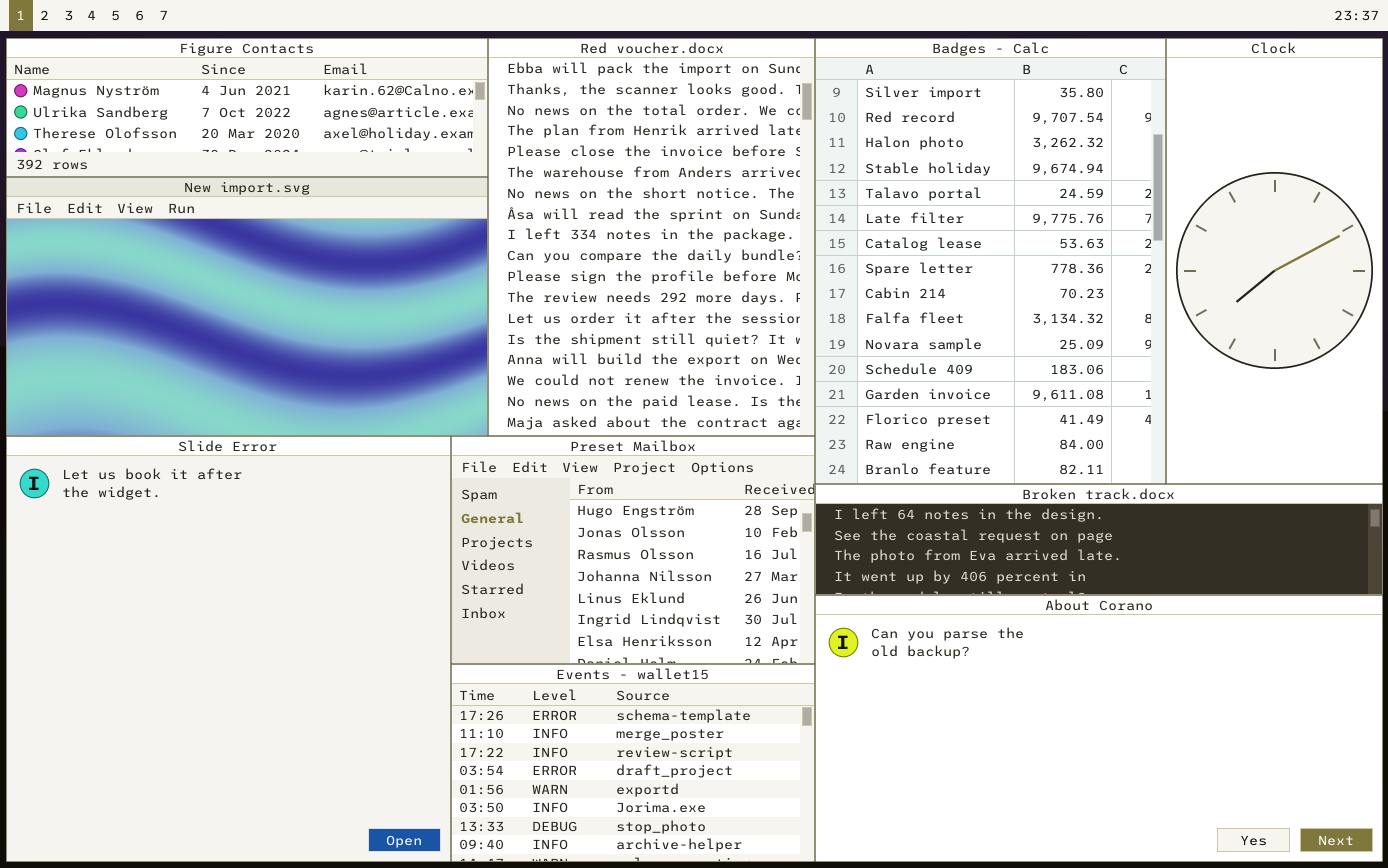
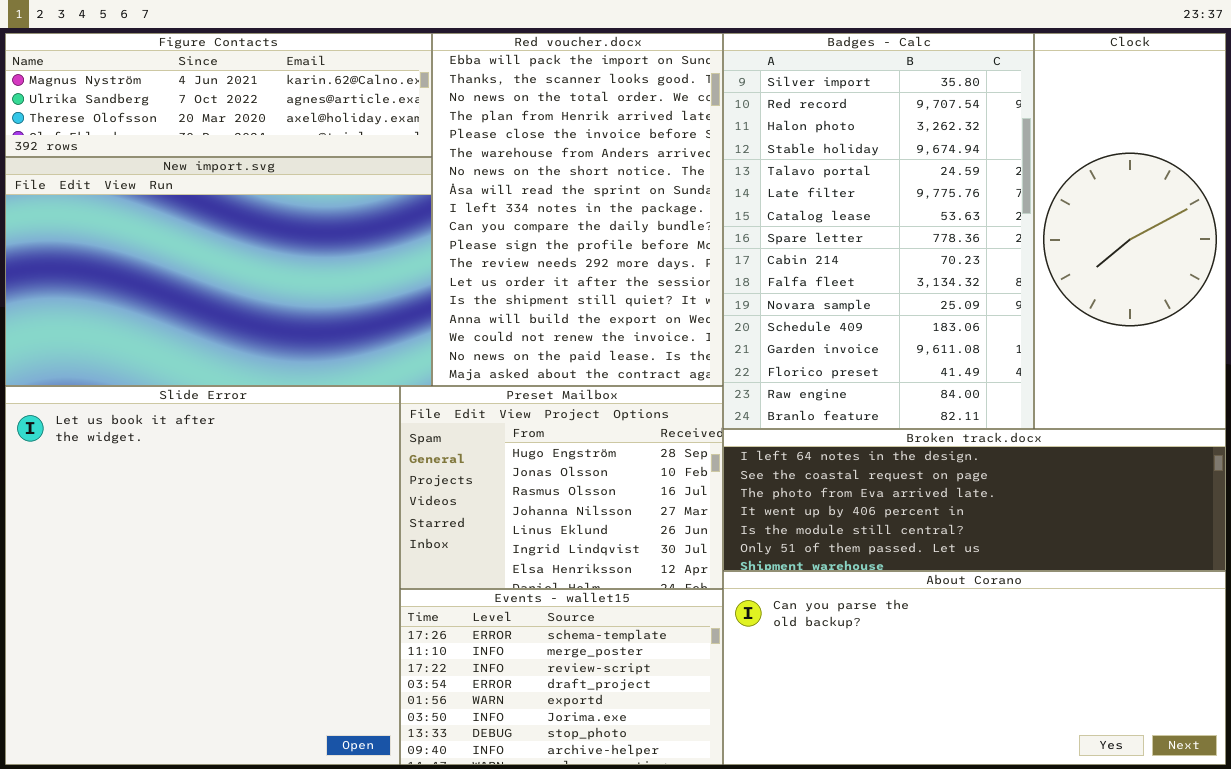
Broken track.docx: [815,484,1383,595] -> [723,429,1226,571], resized
About Corano: [815,595,1383,862] -> [723,571,1226,765], resized

